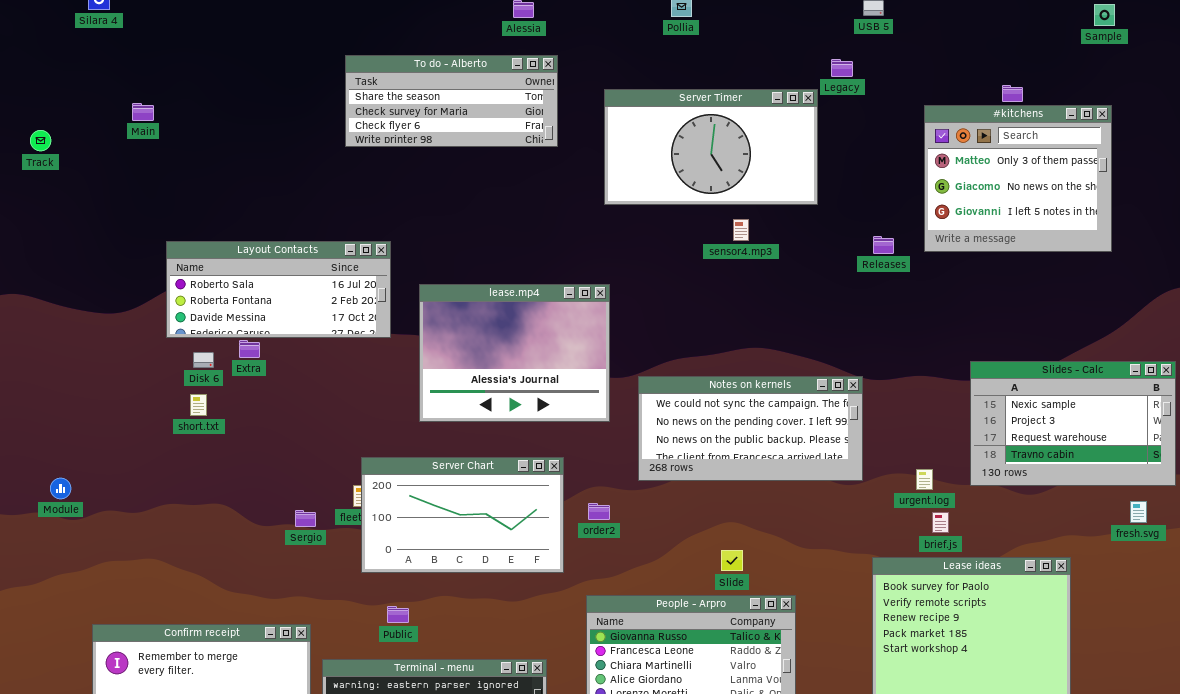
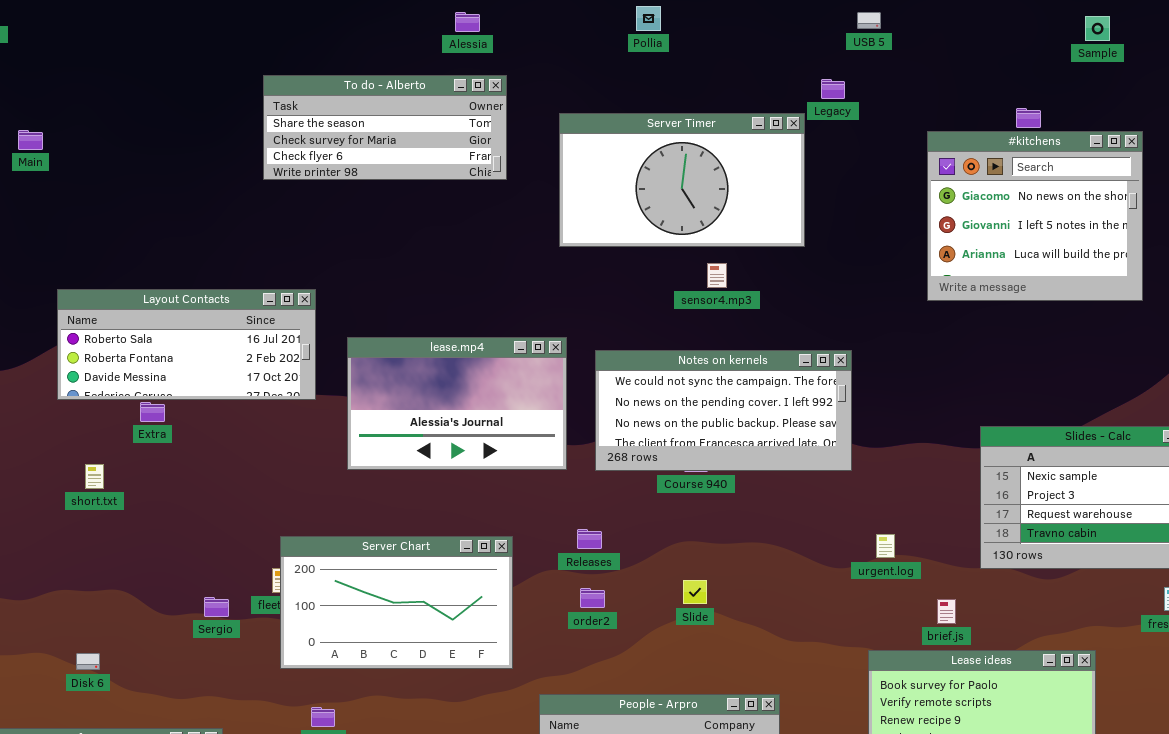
Sample: [1094,4,1115,26] -> [1085,16,1110,41], moved
#kitchens: [924,105,1112,252] -> [927,131,1143,301], scrolled down 1 row
Releases: [873,236,894,254] -> [577,529,602,549], moved
lease.mp4: [419,284,610,422] -> [347,337,567,470], resized
Disk 6: [193,352,214,368] -> [76,653,100,670], moved
Notes on kernels: [638,376,863,481] -> [595,350,852,471], moved
urgent.log: [916,469,933,490] -> [876,534,895,558], moved
order2: [588,503,610,520] -> [580,588,605,608], moved
Slide: [721,550,743,571] -> [683,580,707,604], moved

